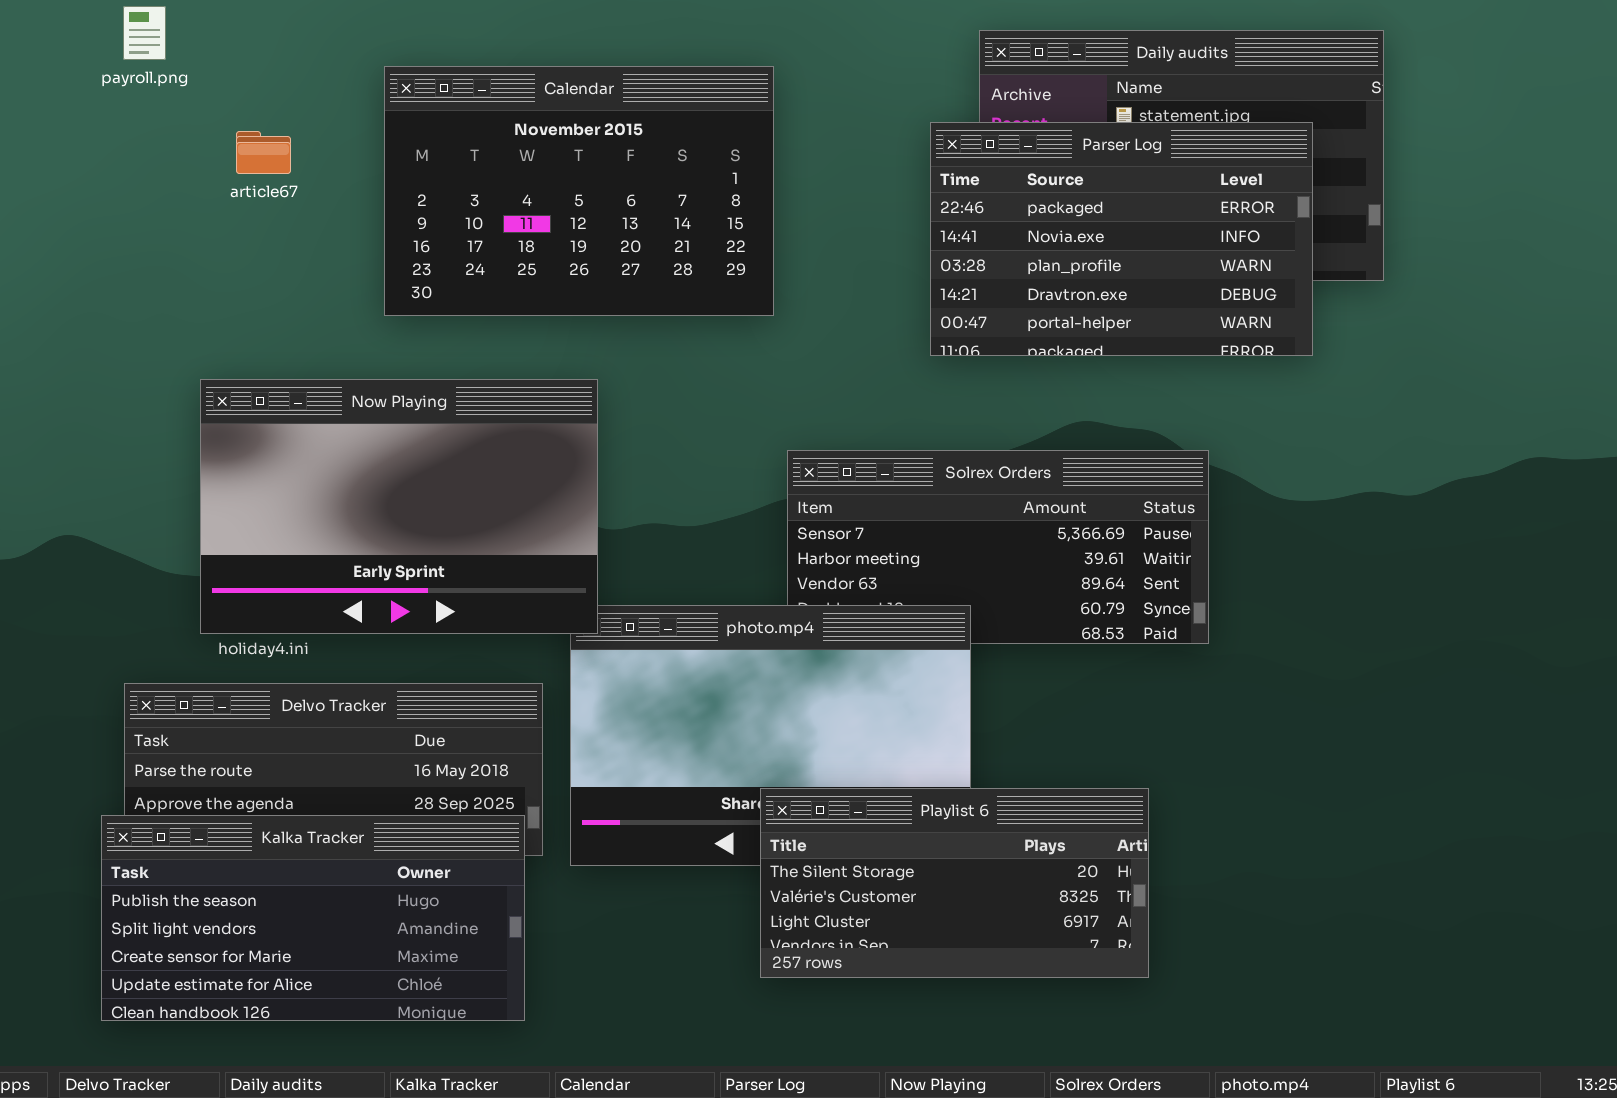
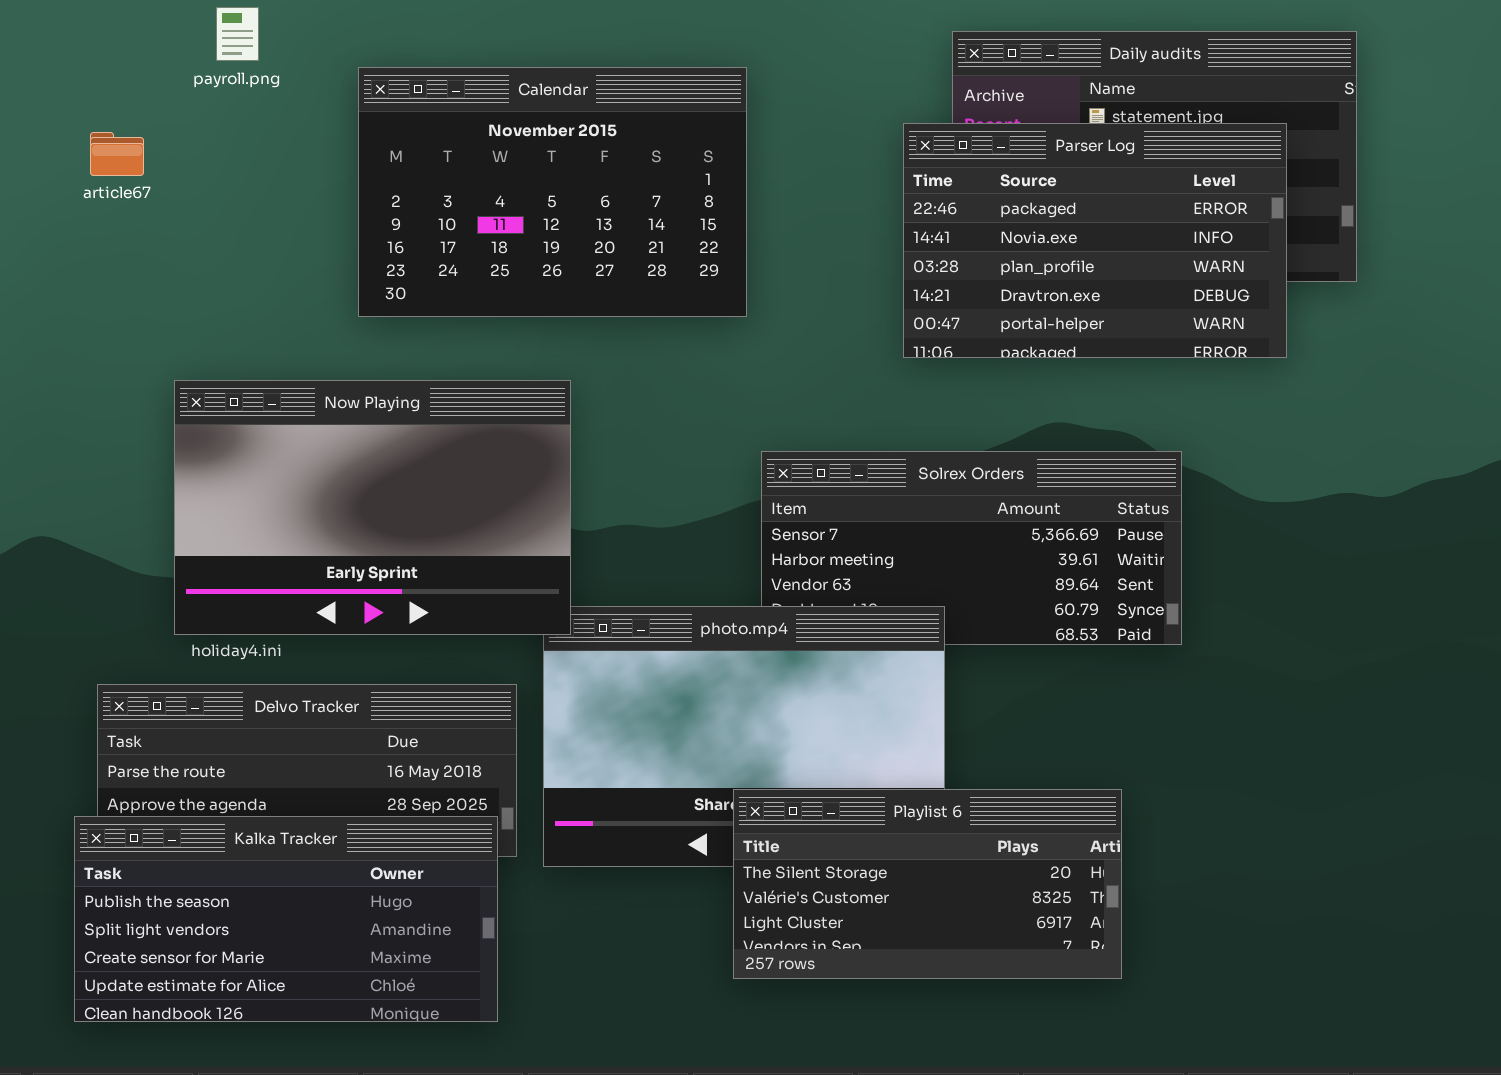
payroll.png: [123,6,166,60] -> [216,7,259,61], moved
article67: [236,131,291,174] -> [90,132,144,176], moved

